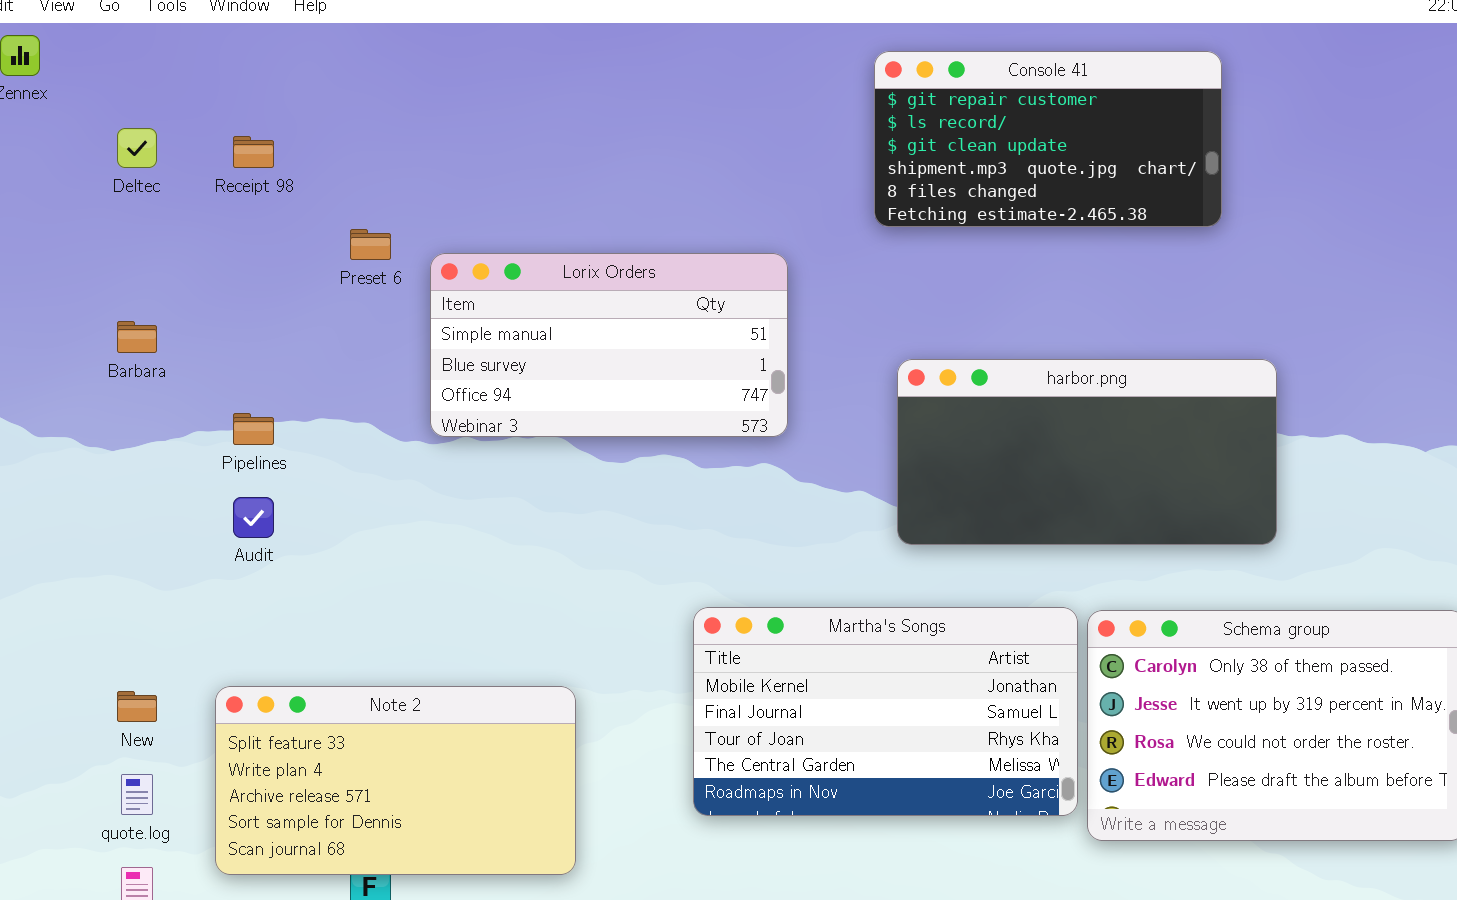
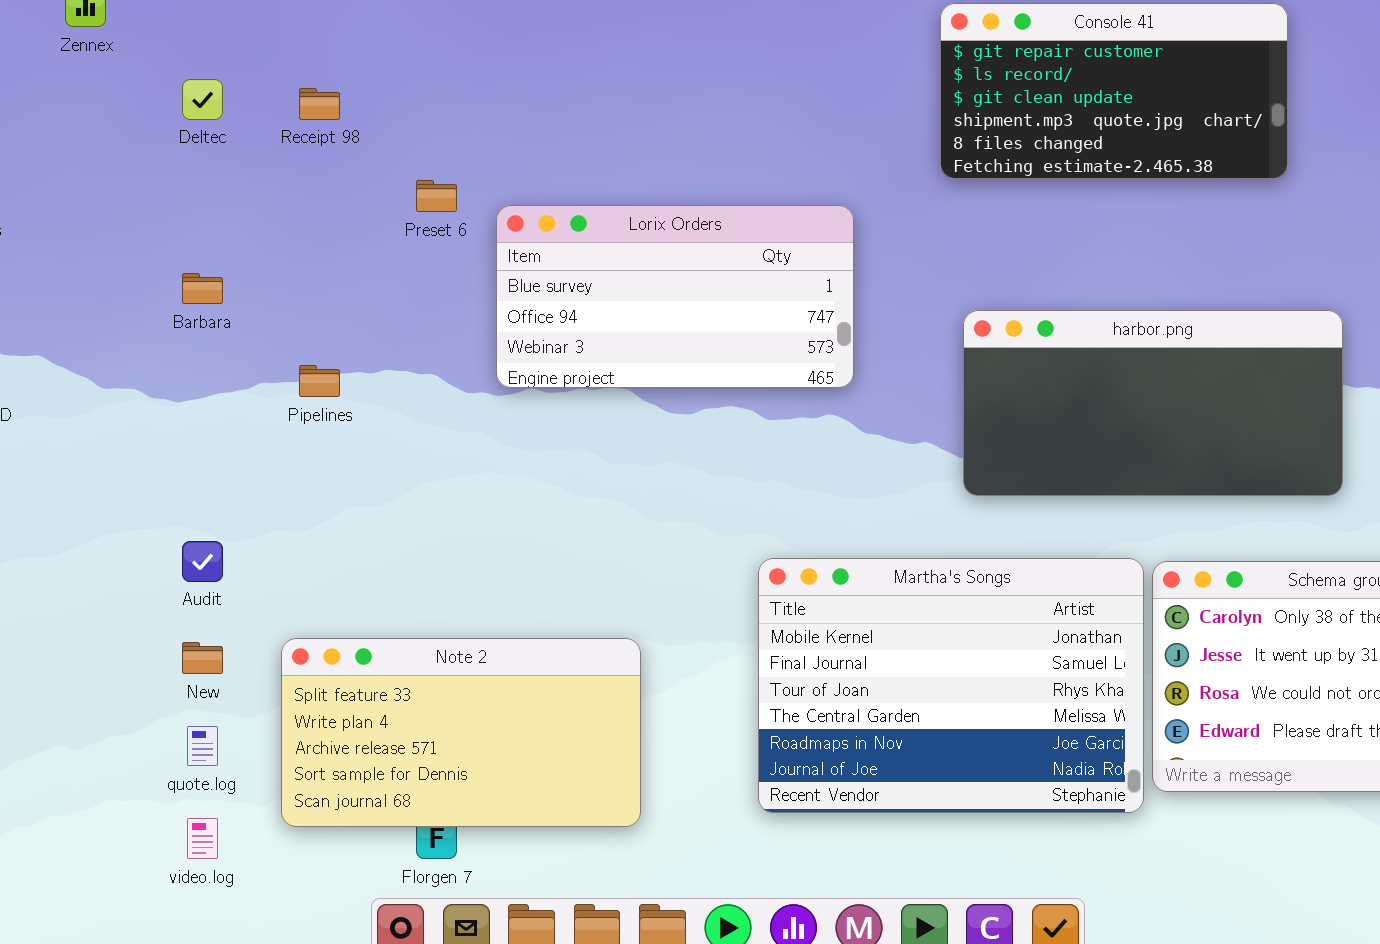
Lorix Orders: [430,253,788,437] -> [496,205,854,388], scrolled down 1 row
Audit: [233,497,274,538] -> [182,541,223,582], moved
Martha's Songs: [693,607,1078,816] -> [758,558,1144,813], resized

